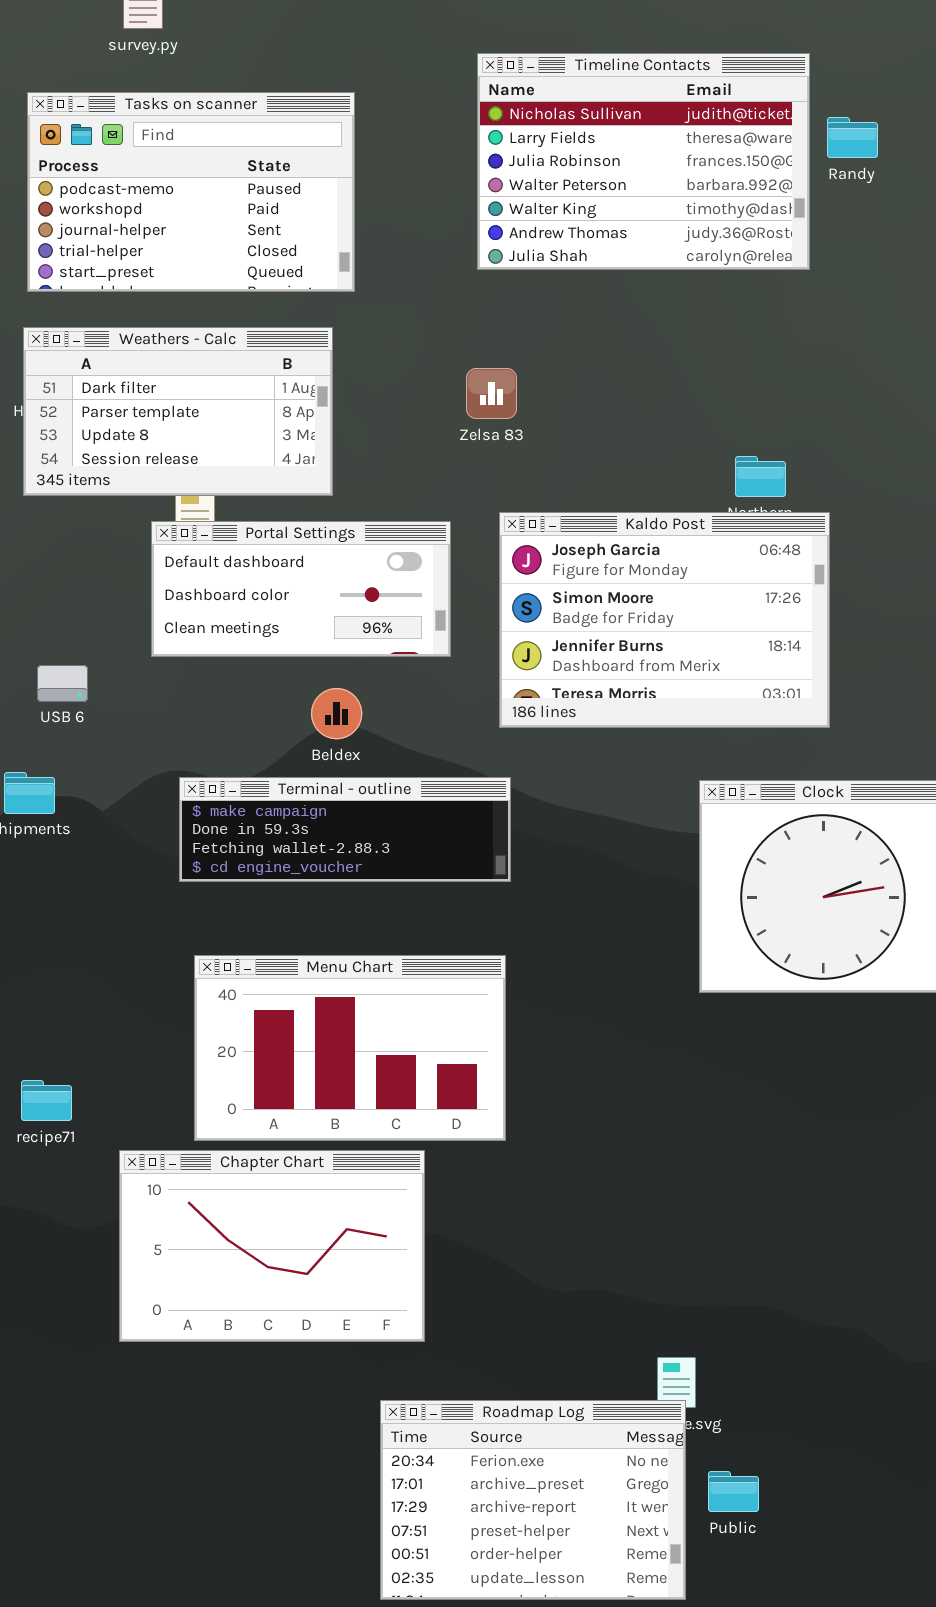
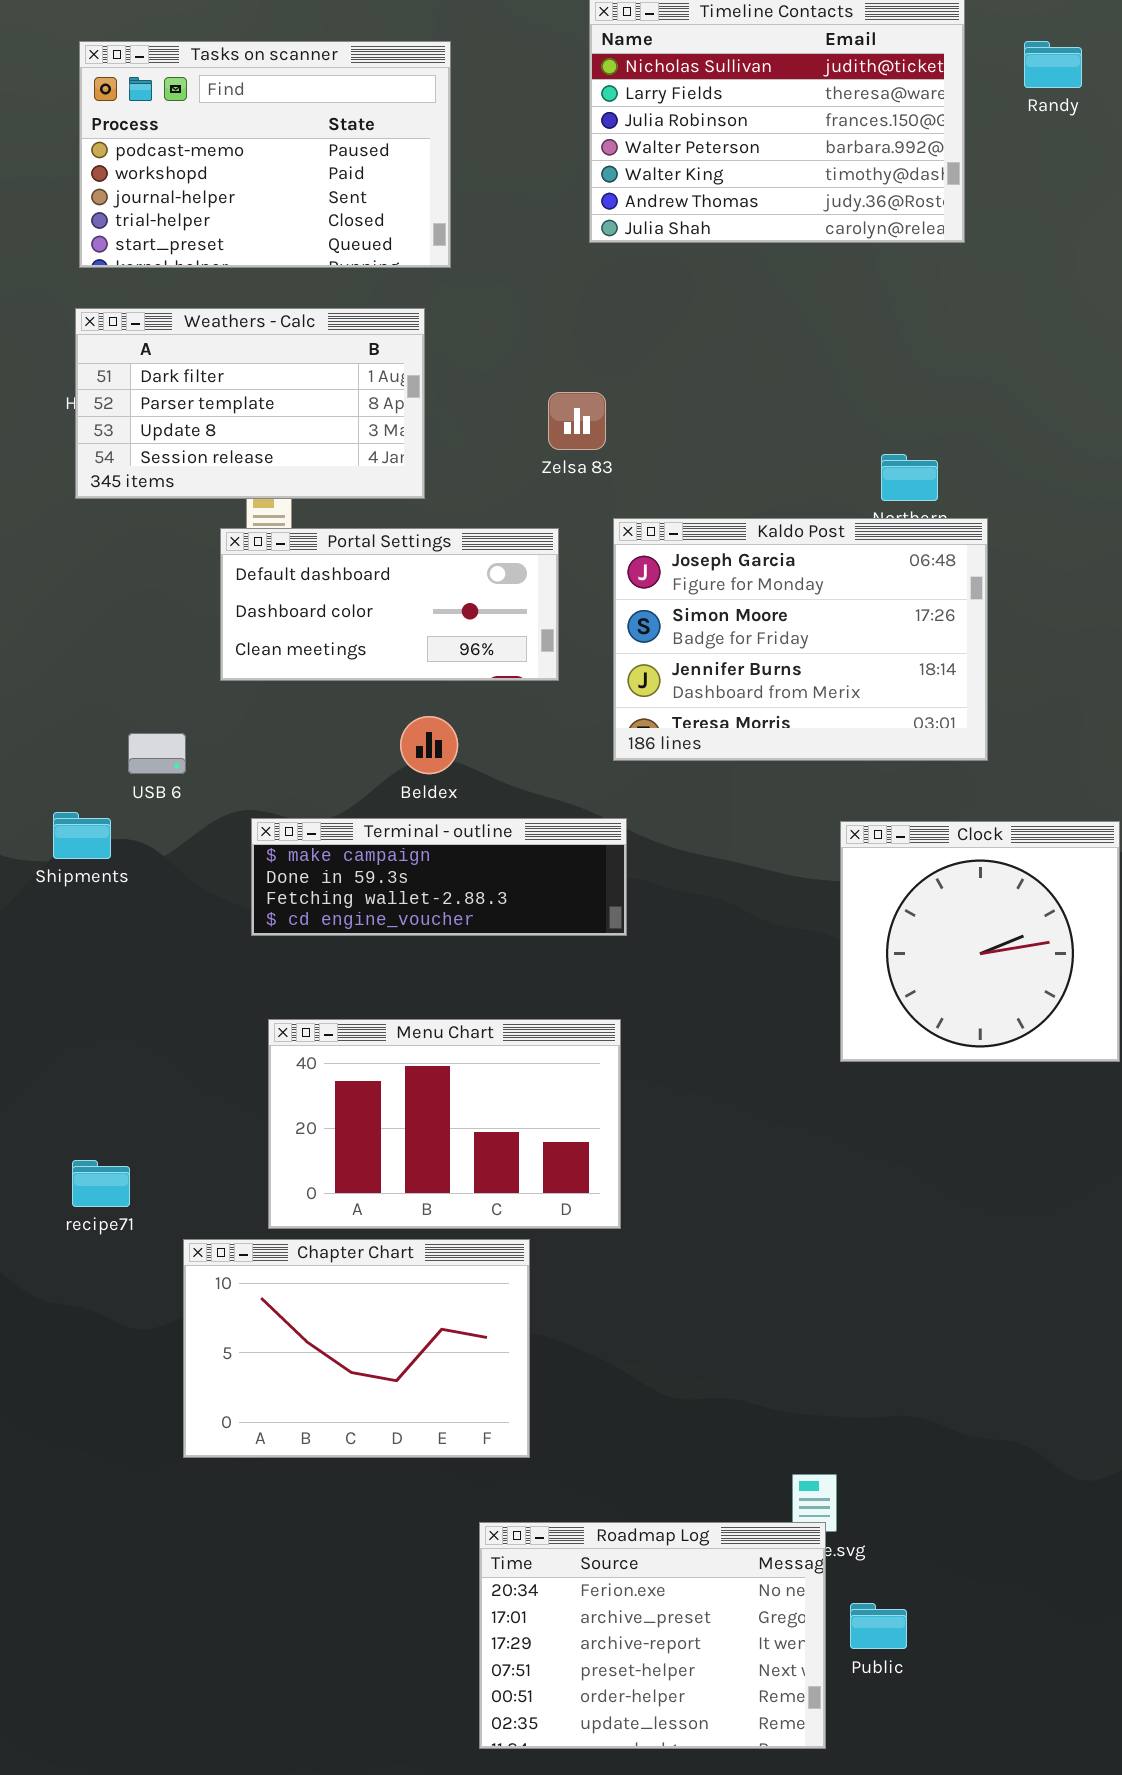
Randy: [827,117,878,158] -> [1024,41,1082,88], moved
Zelsa 83: [466,368,517,419] -> [548,392,606,450], moved
USB 6: [37,665,88,702] -> [128,733,186,774], moved

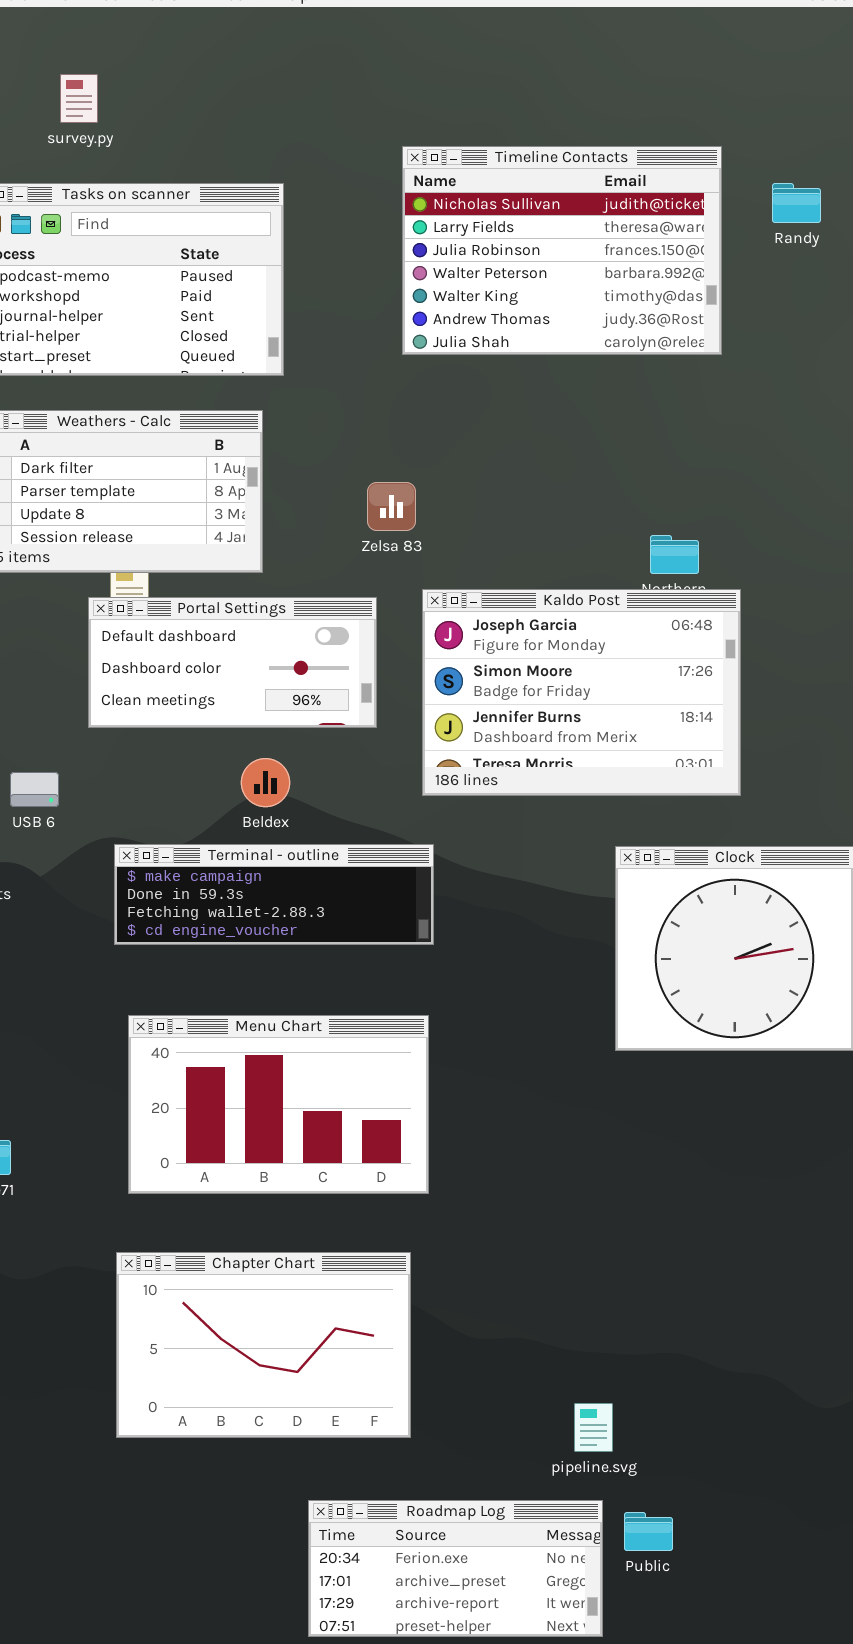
Chapter Chart: [183,1239,530,1458] -> [116,1252,411,1438], moved
Roadmap Log: [479,1522,826,1749] -> [308,1500,603,1637], resized

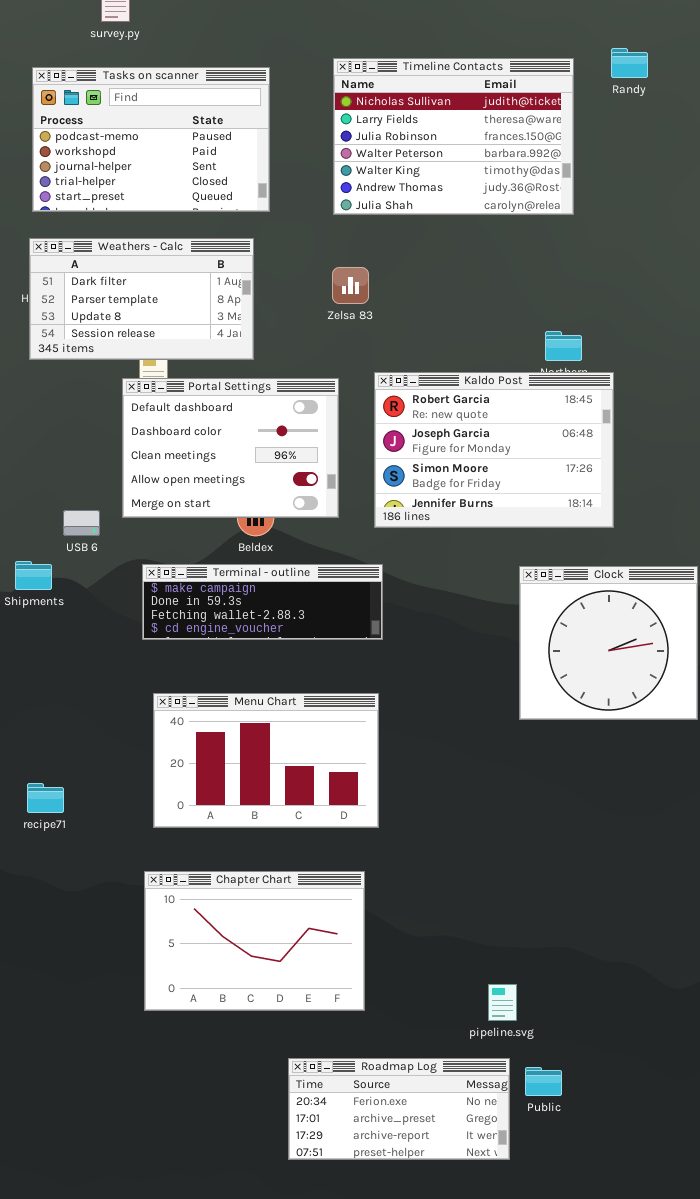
Timeline Contacts: [402,146,722,355] -> [333,58,574,215], moved
Randy: [772,183,821,223] -> [611,48,648,78], moved
Zelsa 83: [367,482,416,531] -> [332,267,369,304], moved
Kaldo Post: [422,589,741,796] -> [374,372,614,528], scrolled up 1 row
Portal Settings: [88,597,377,728] -> [122,378,339,518], resized

